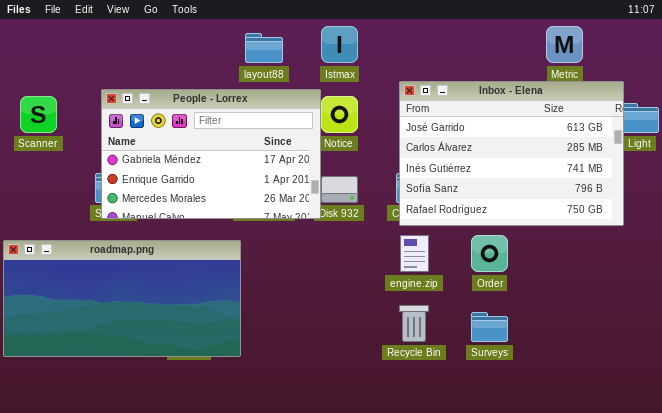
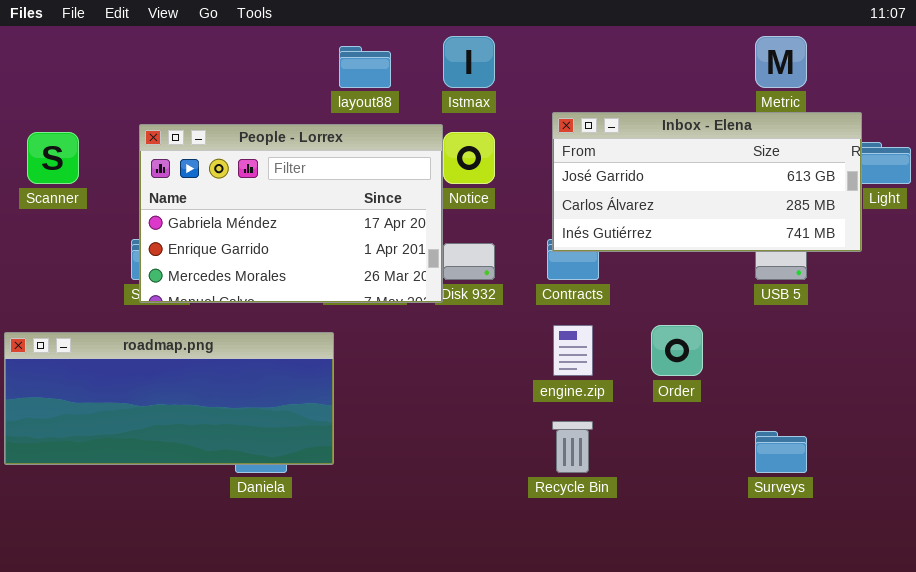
Inbox - Elena: [399,81,624,226] -> [552,112,862,252], resized
roadmap.png: [3,240,241,357] -> [4,332,334,465], resized
Surveys: [471,312,508,342] -> [755,431,807,473], moved

